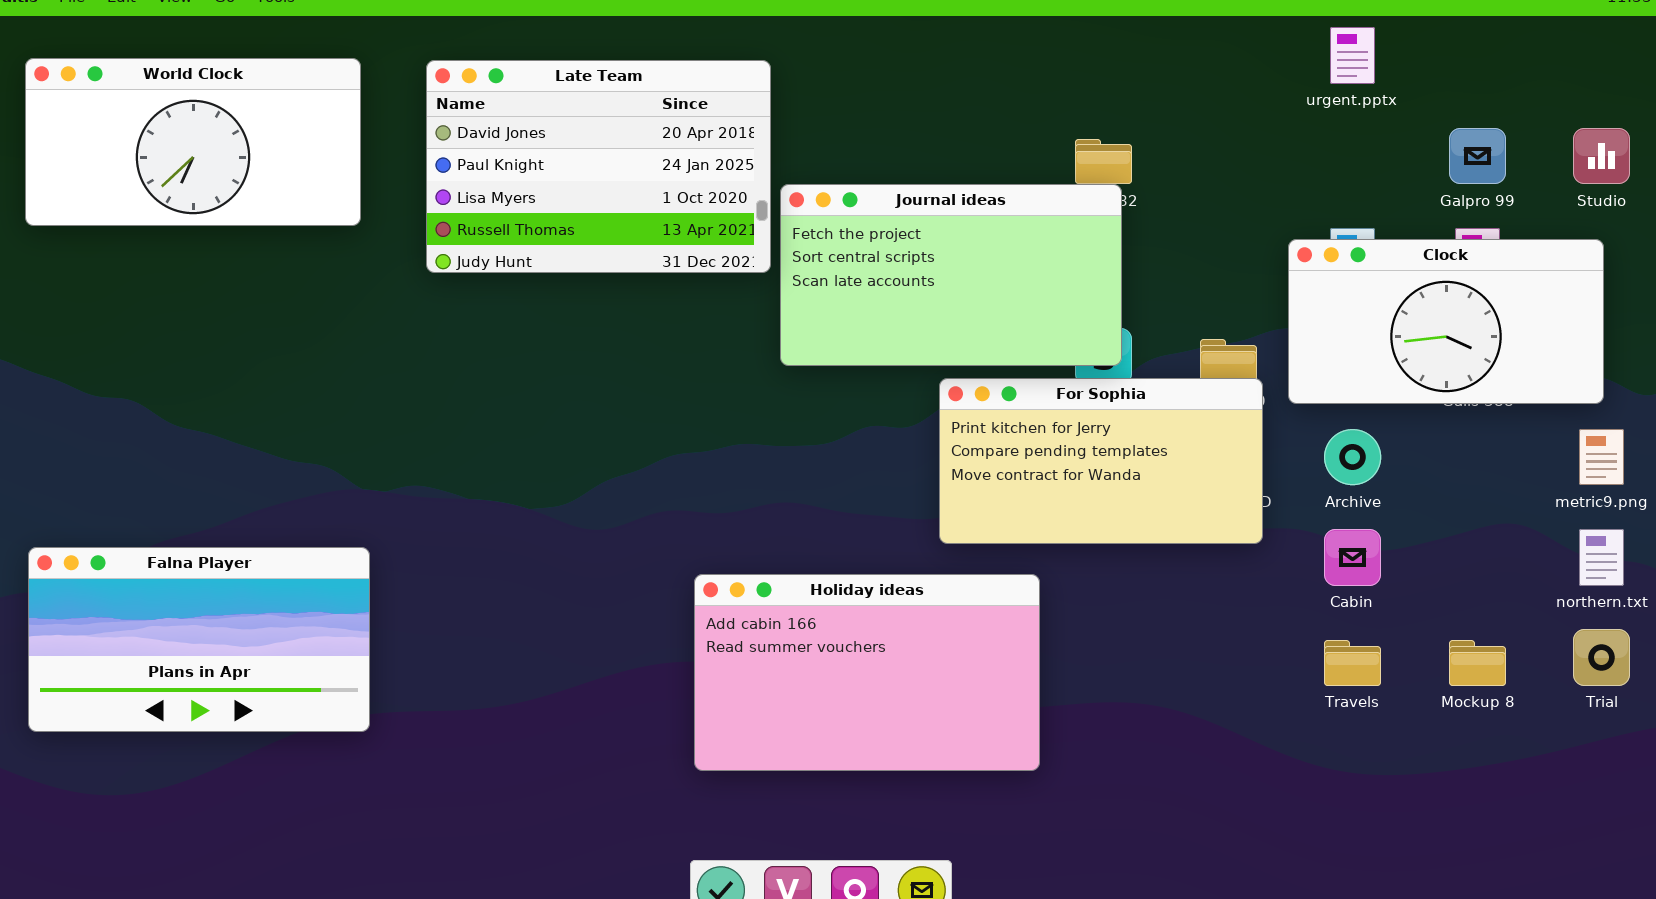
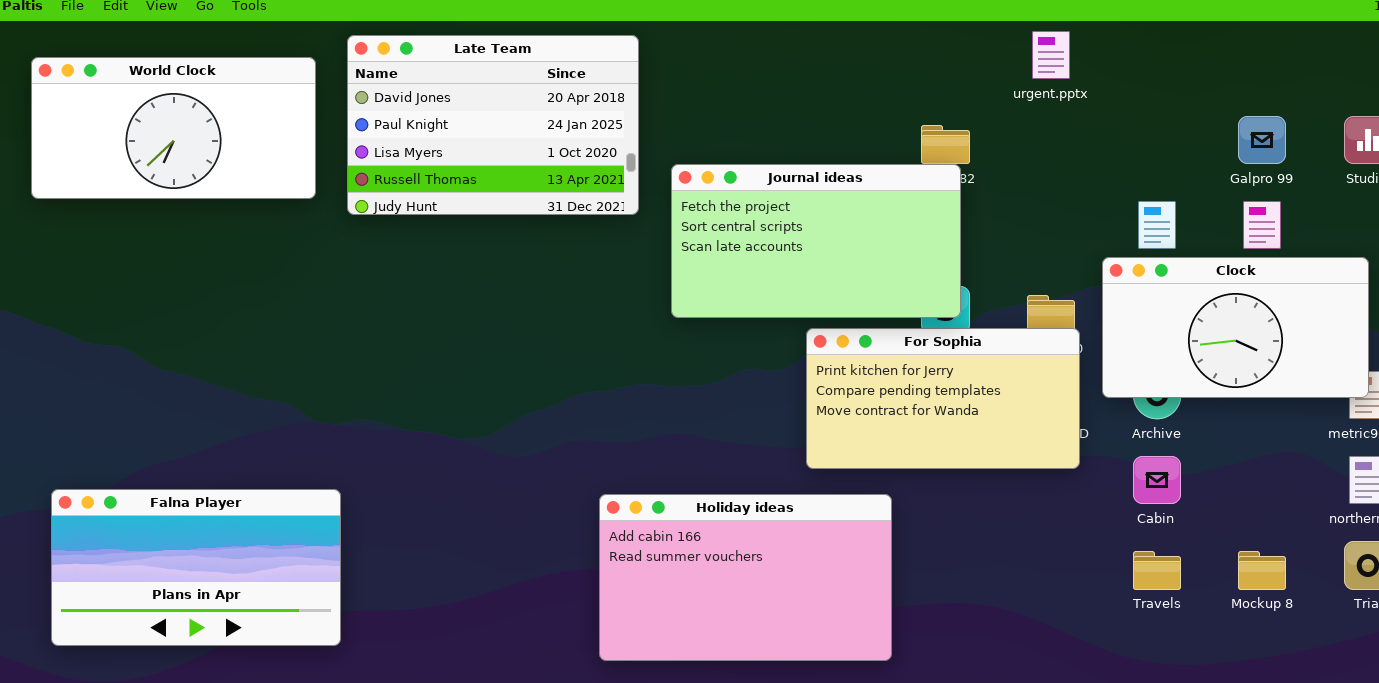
urgent.pptx: [1330,27,1375,84] -> [1032,31,1070,79], moved
Late Team: [426,60,771,273] -> [347,35,639,215], moved
Clock: [1288,239,1604,404] -> [1102,257,1369,398], moved
Falna Player: [28,547,370,732] -> [51,489,341,646], moved

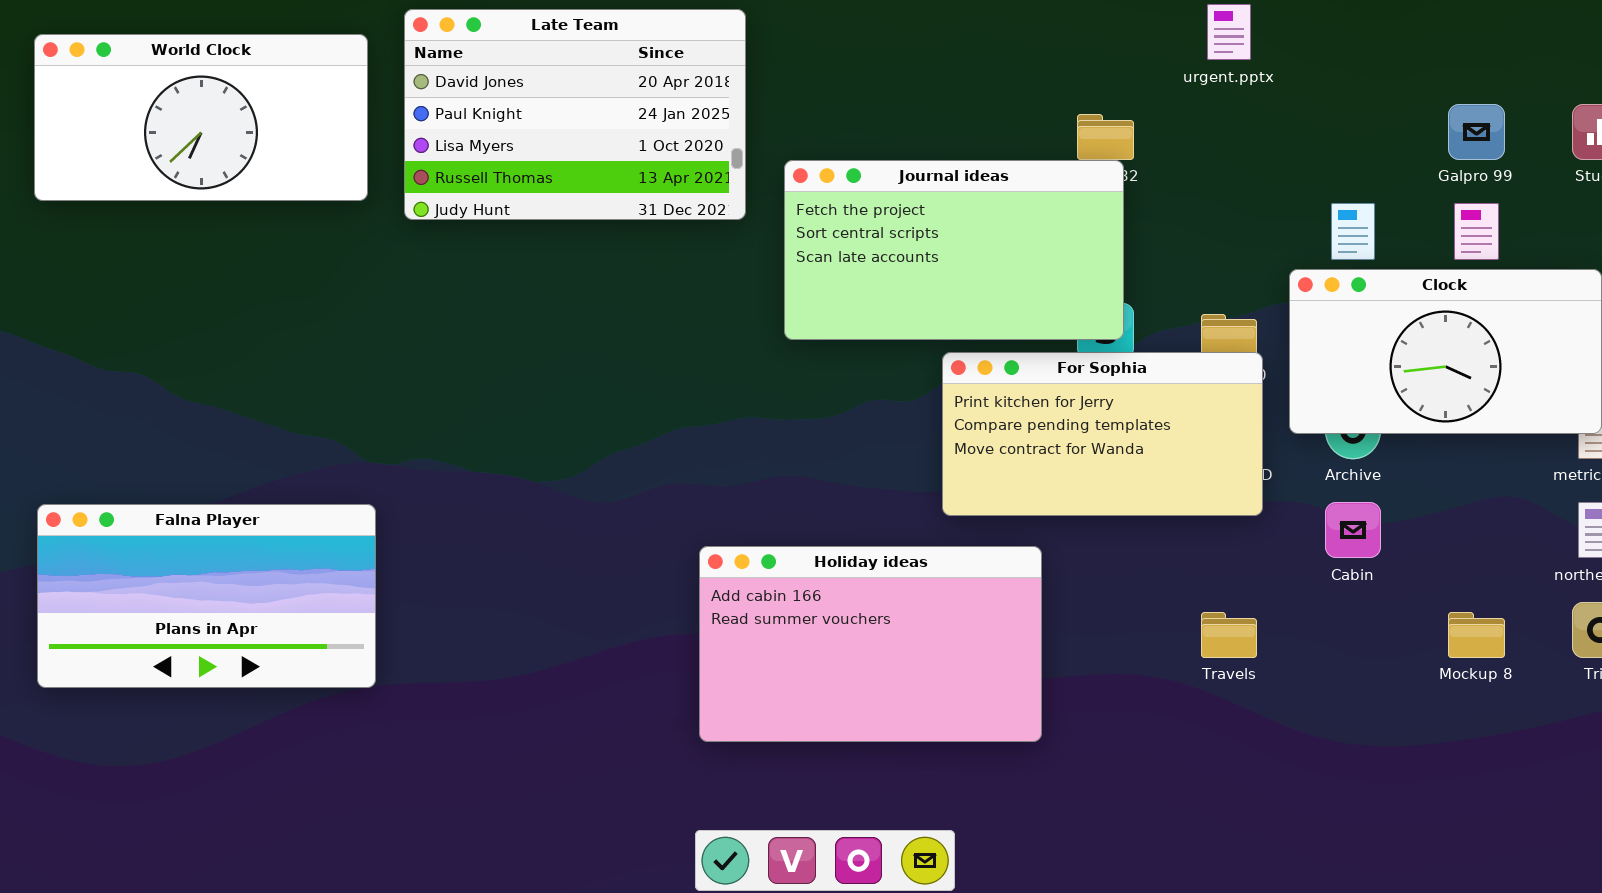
Falna Player: [51,489,341,646] -> [37,504,376,688], moved
Travels: [1133,551,1181,590] -> [1201,612,1257,658], moved

